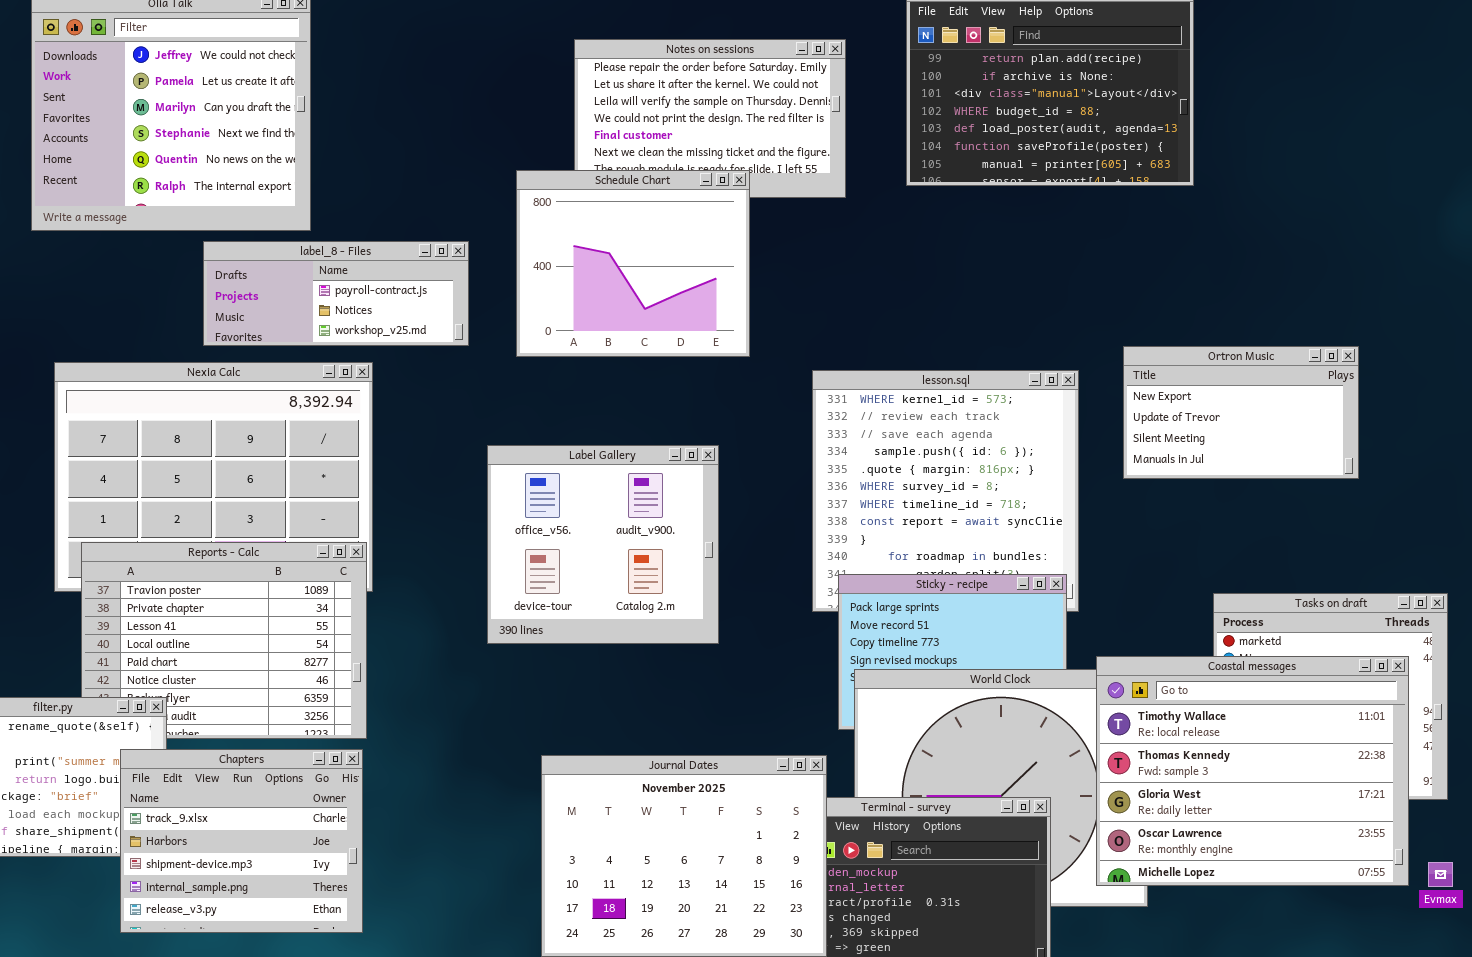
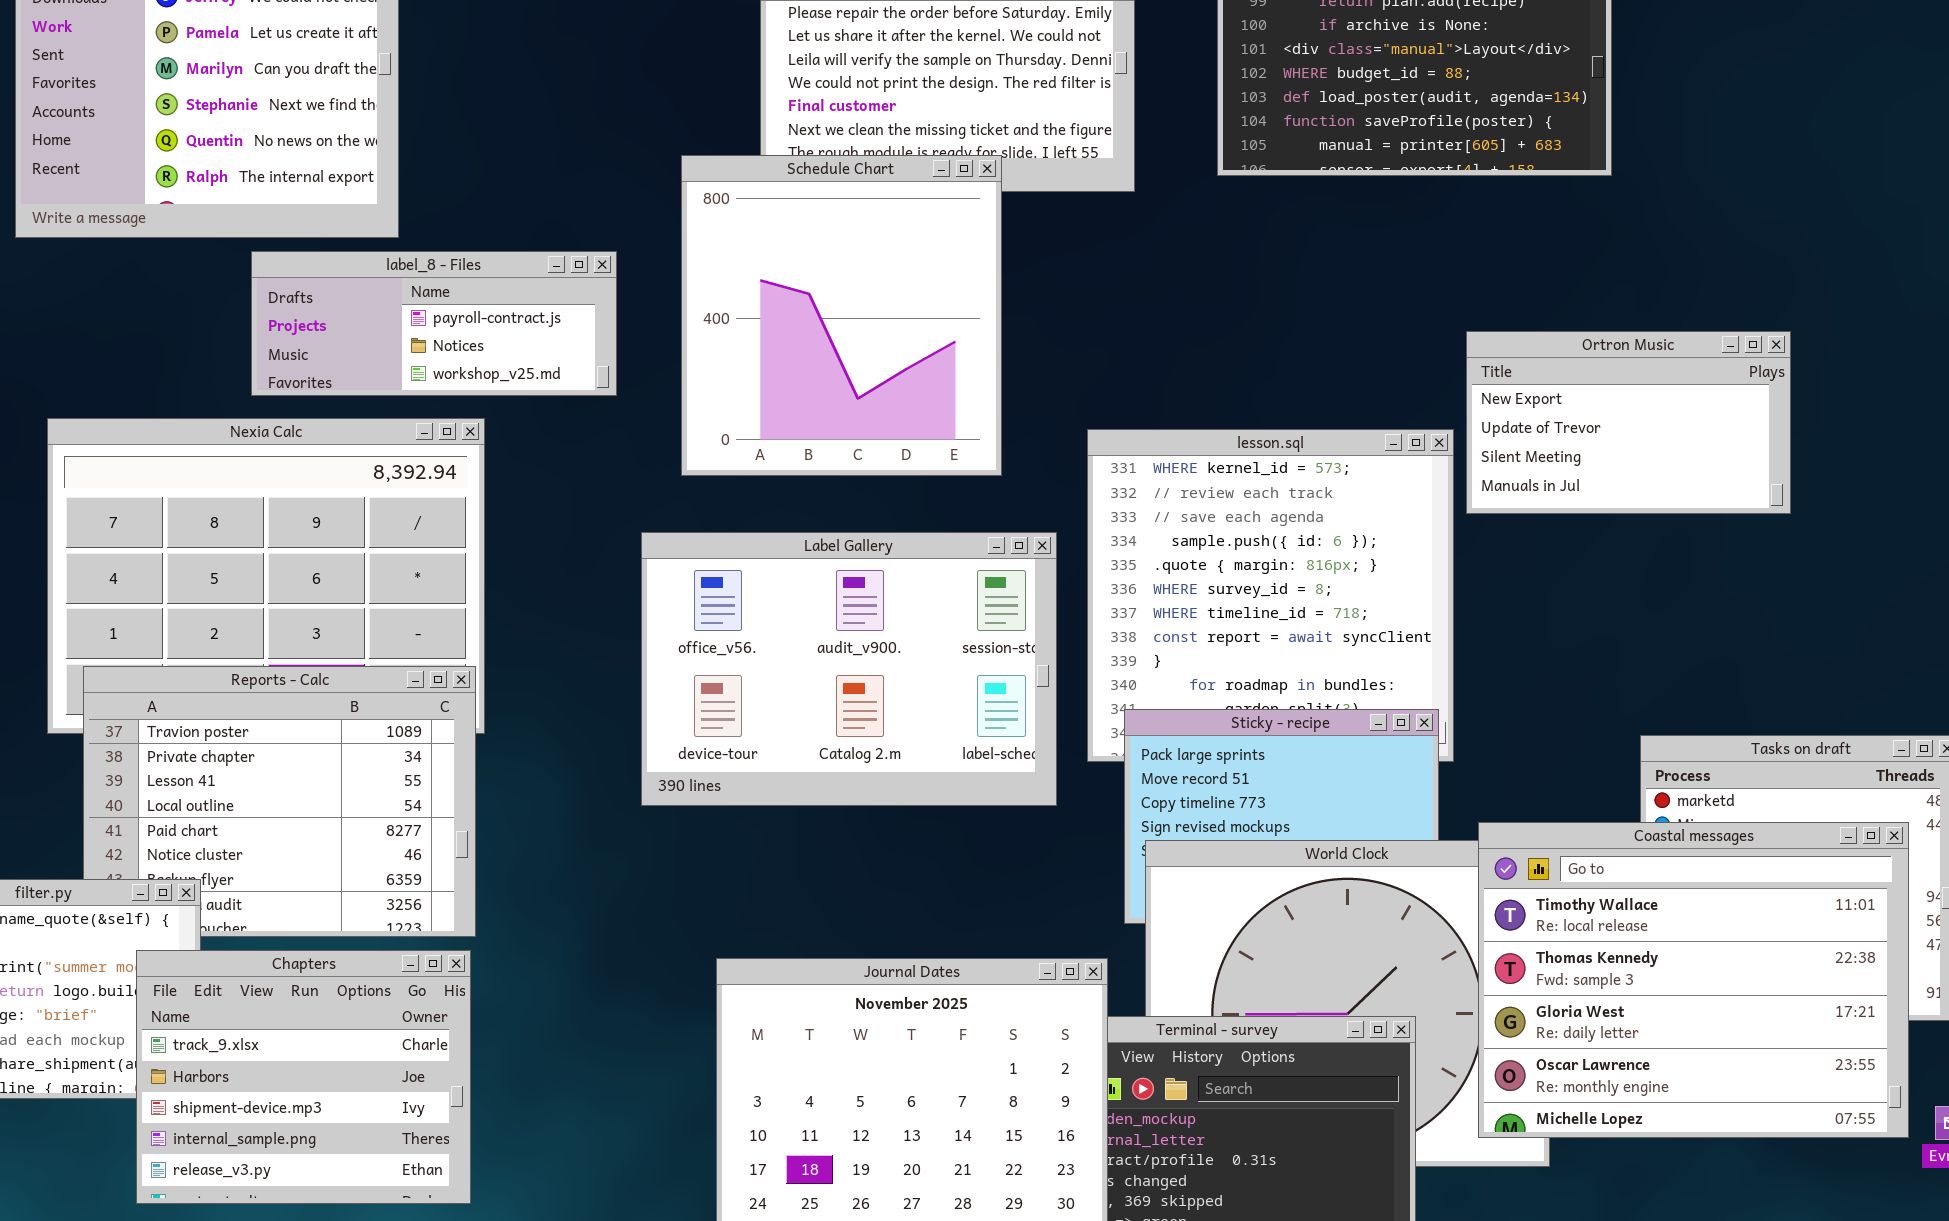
Schedule Chart: [516,170,750,357] -> [681,155,1002,476], resized
Ortron Music: [1123,346,1359,479] -> [1466,331,1791,514], moved
Label Gallery: [487,445,719,644] -> [641,532,1057,806], resized

